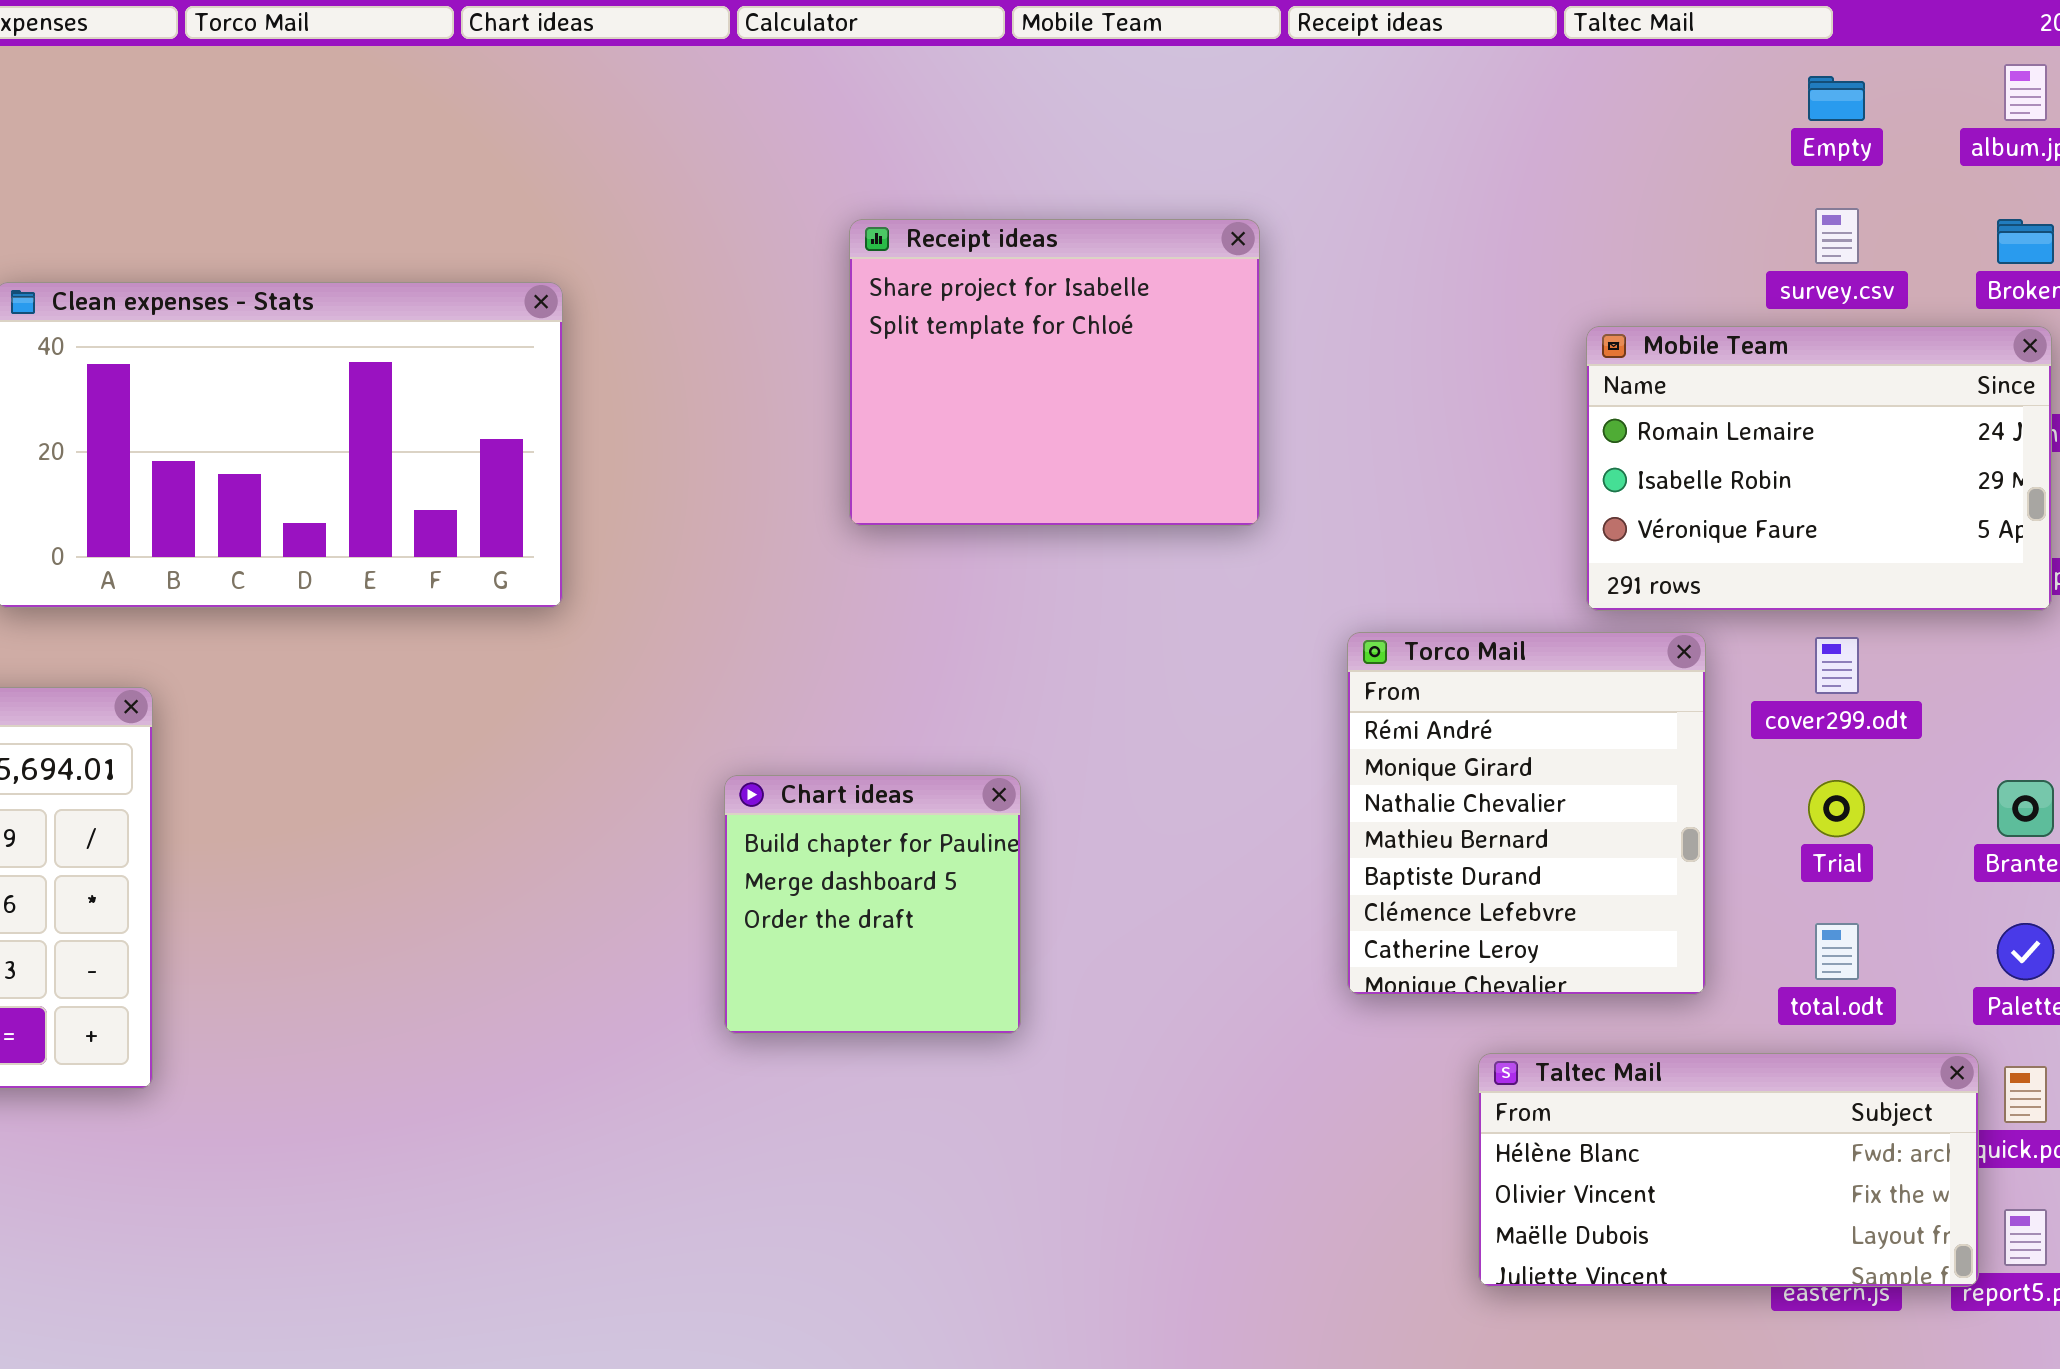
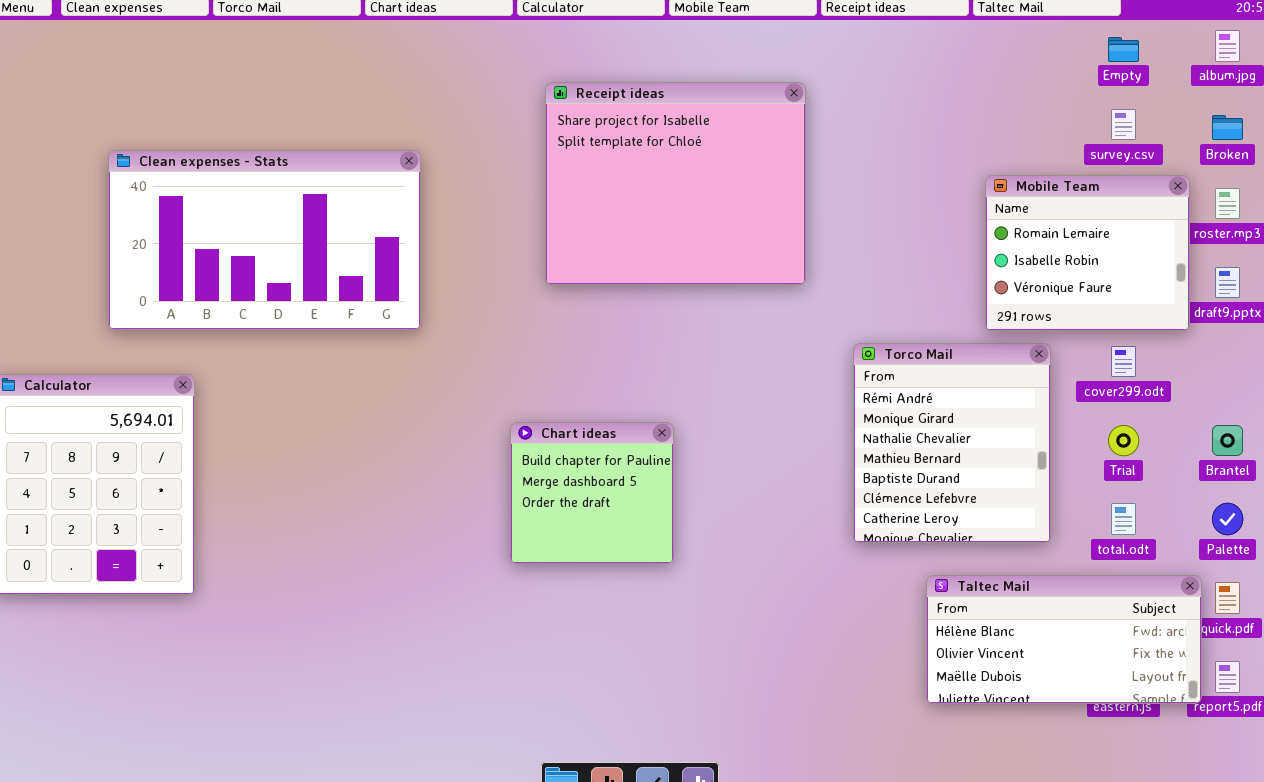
Receipt ideas: [849,219,1260,526] -> [545,82,806,285], resized
Mobile Team: [1586,326,2052,611] -> [985,175,1190,331], resized

